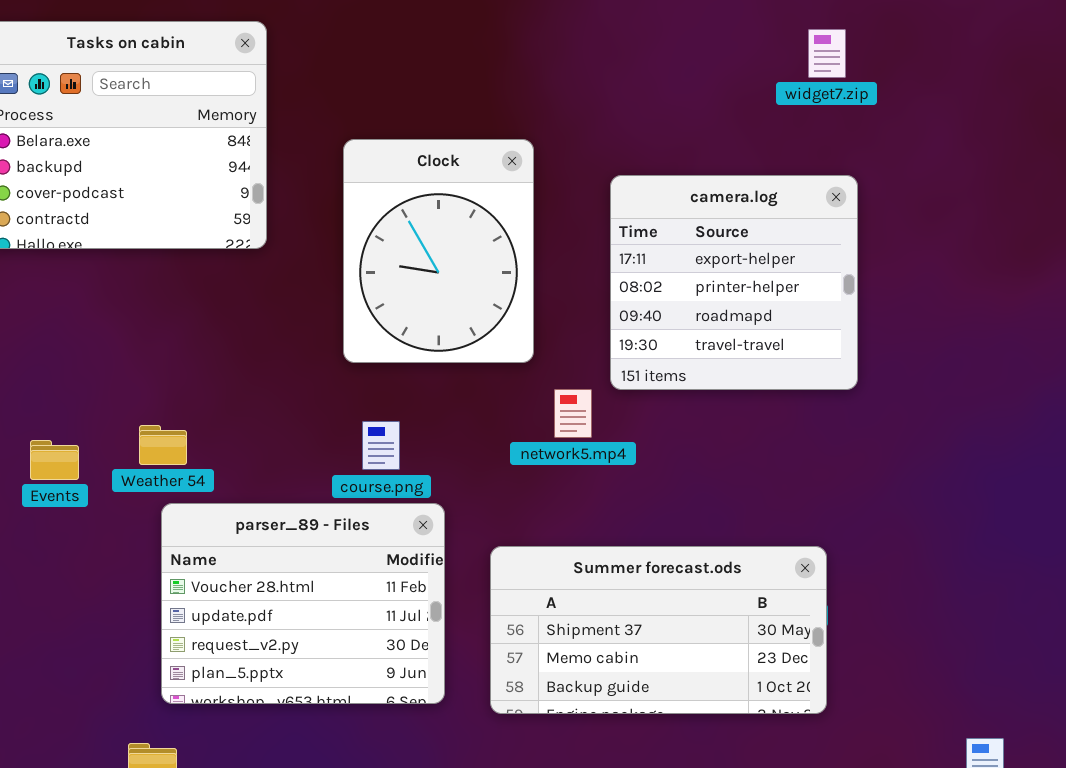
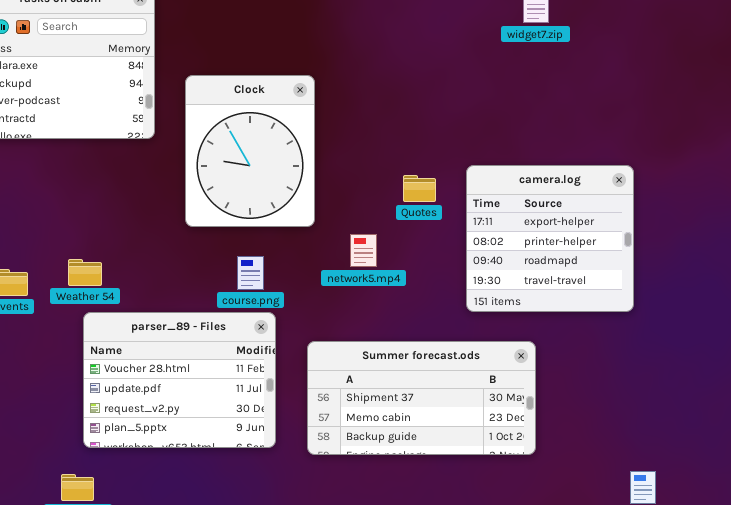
Clock: [343,139,534,363] -> [185,75,315,227], moved
camera.log: [610,175,858,390] -> [466,165,634,312], moved
course.png: [362,421,400,470] -> [237,256,264,290], moved

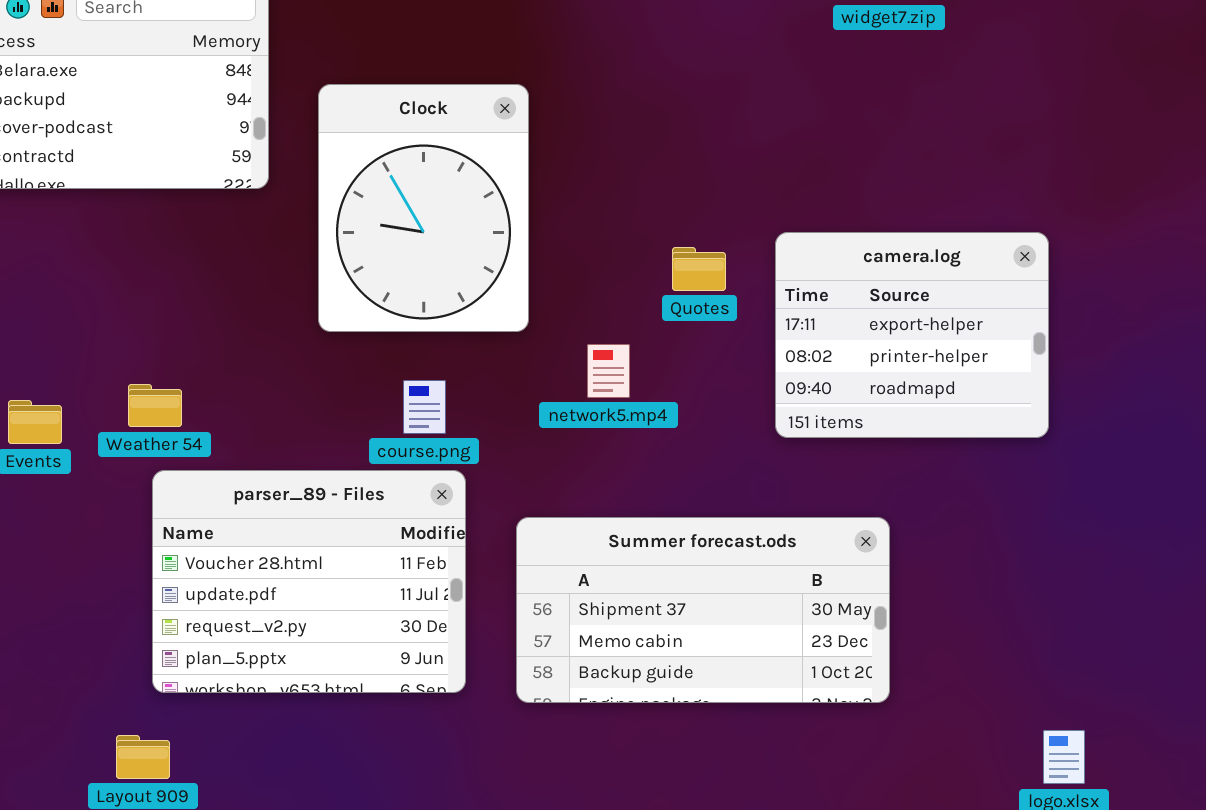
camera.log: [466,165,634,312] -> [775,232,1049,438], resized

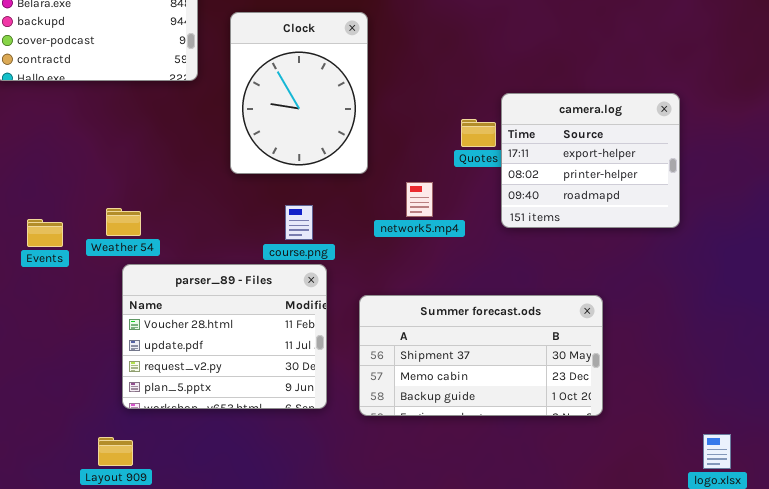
camera.log: [775,232,1049,438] -> [501,93,680,228], moved

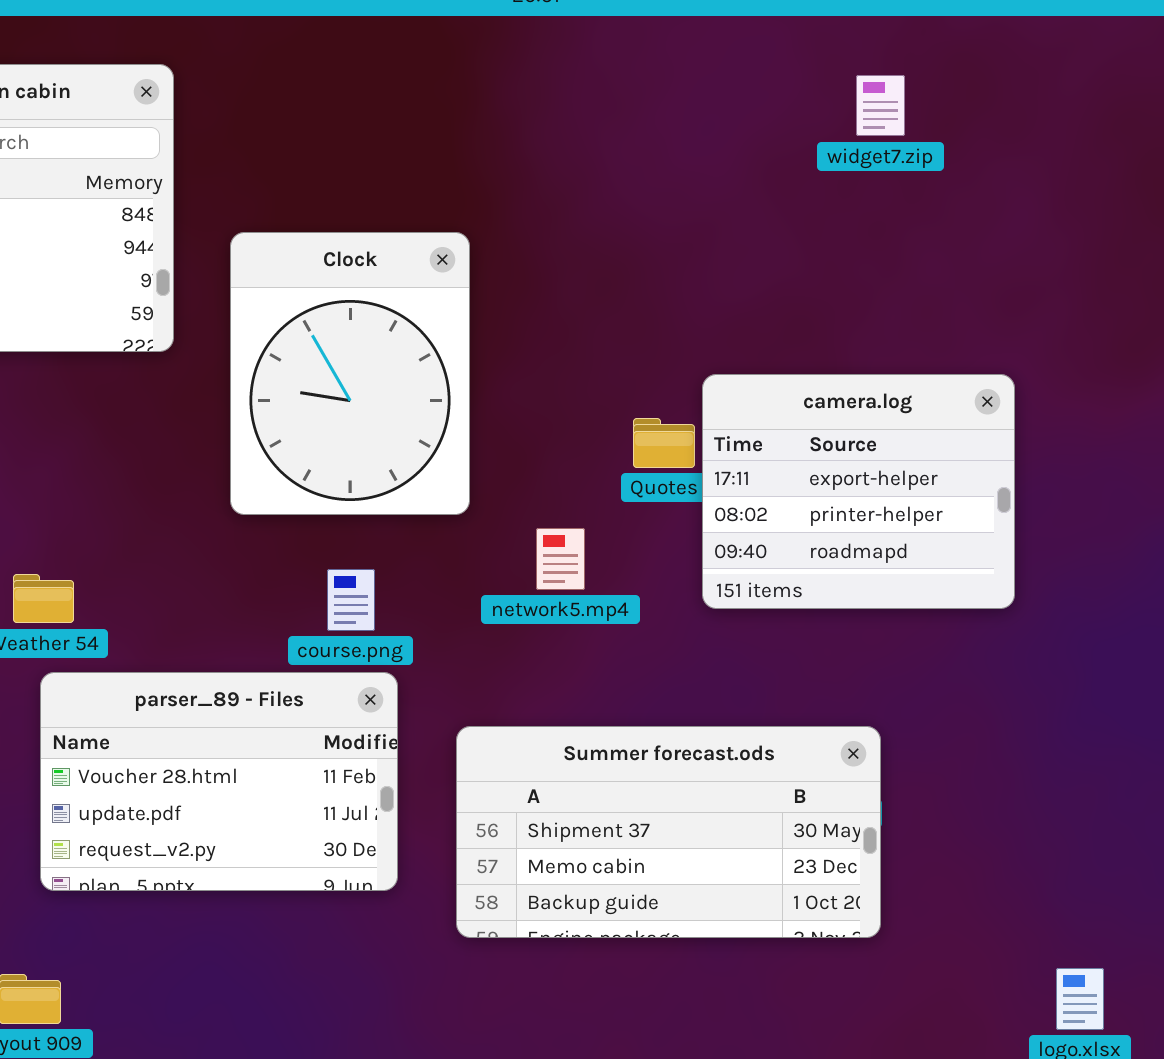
parser_89 - Files: [122,264,327,409] -> [40,672,398,891], resized

